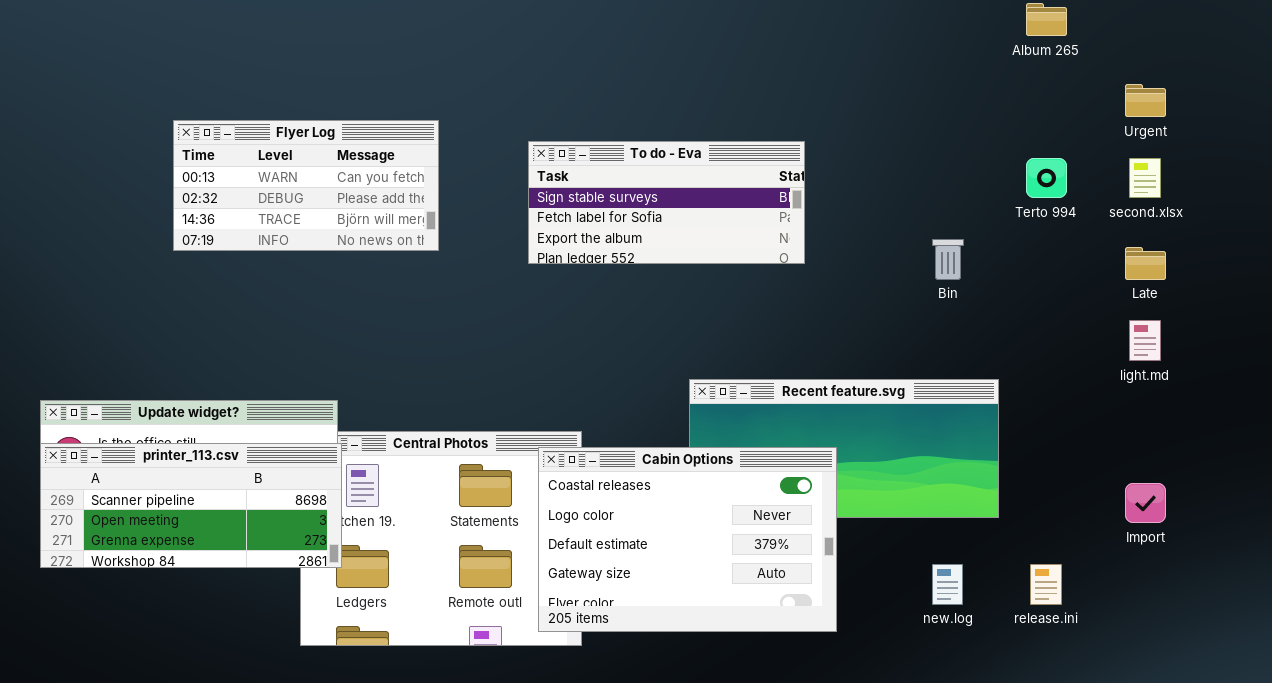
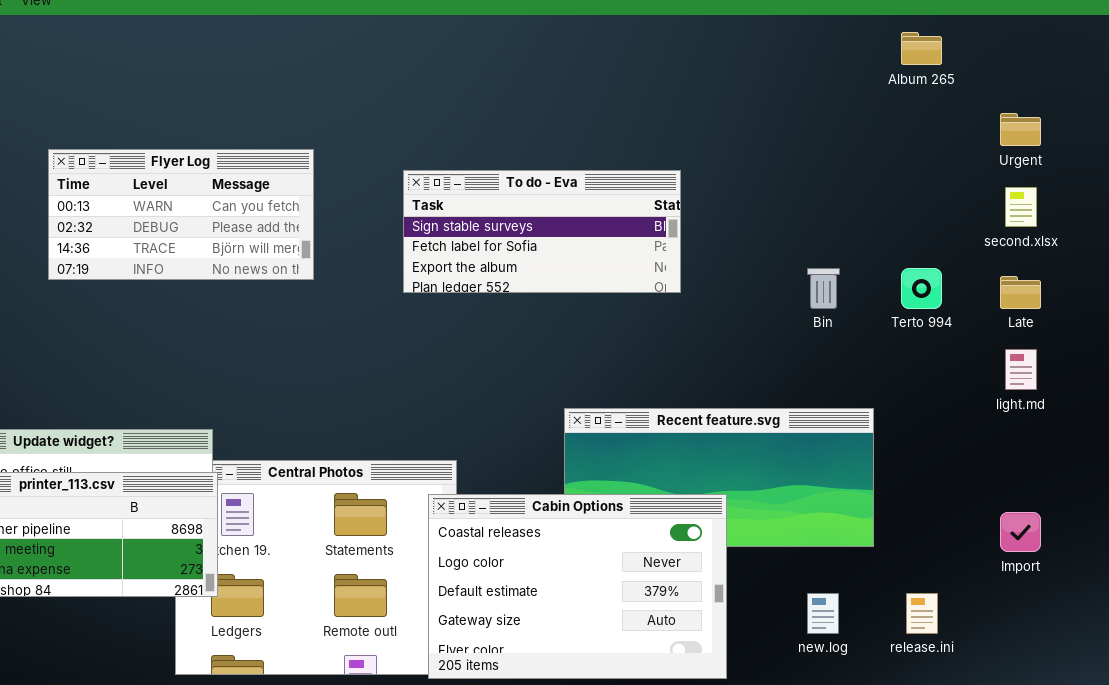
Terto 994: [1026,158,1067,198] -> [901,268,942,309], moved
Cabin Options: [538,447,837,632] -> [428,494,727,679], moved

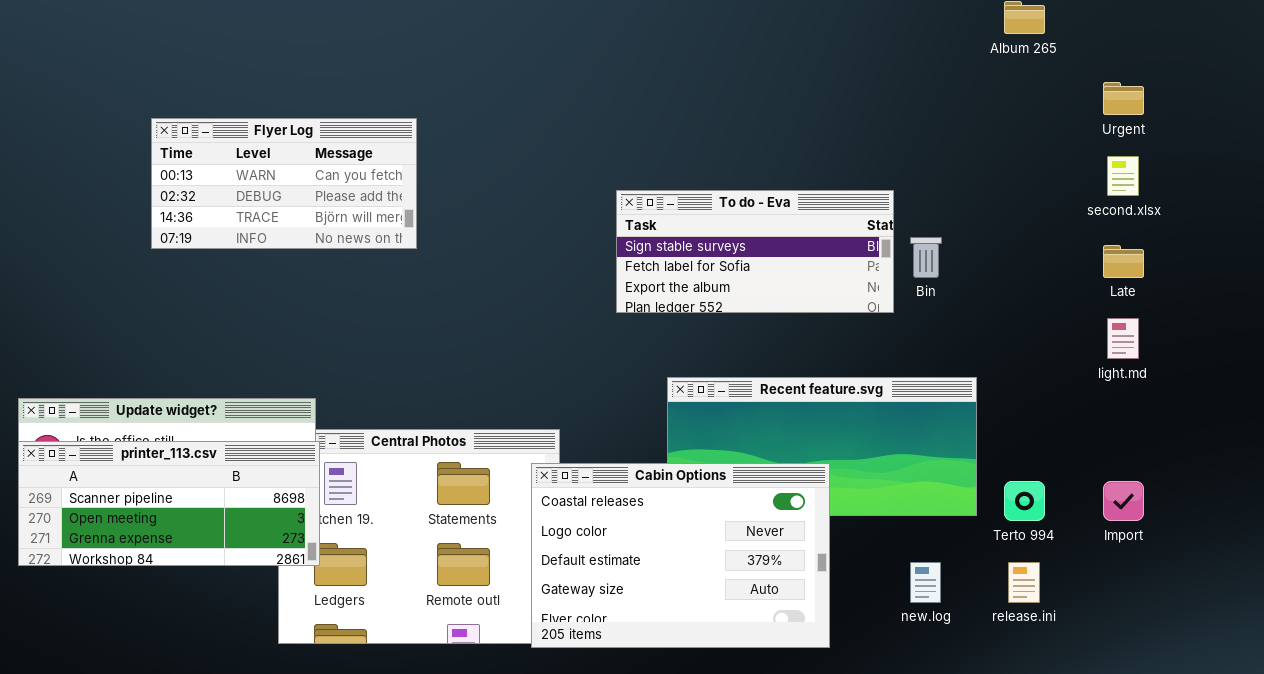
To do - Eva: [403,170,681,293] -> [616,190,894,313], moved
Terto 994: [901,268,942,309] -> [1004,481,1045,521], moved

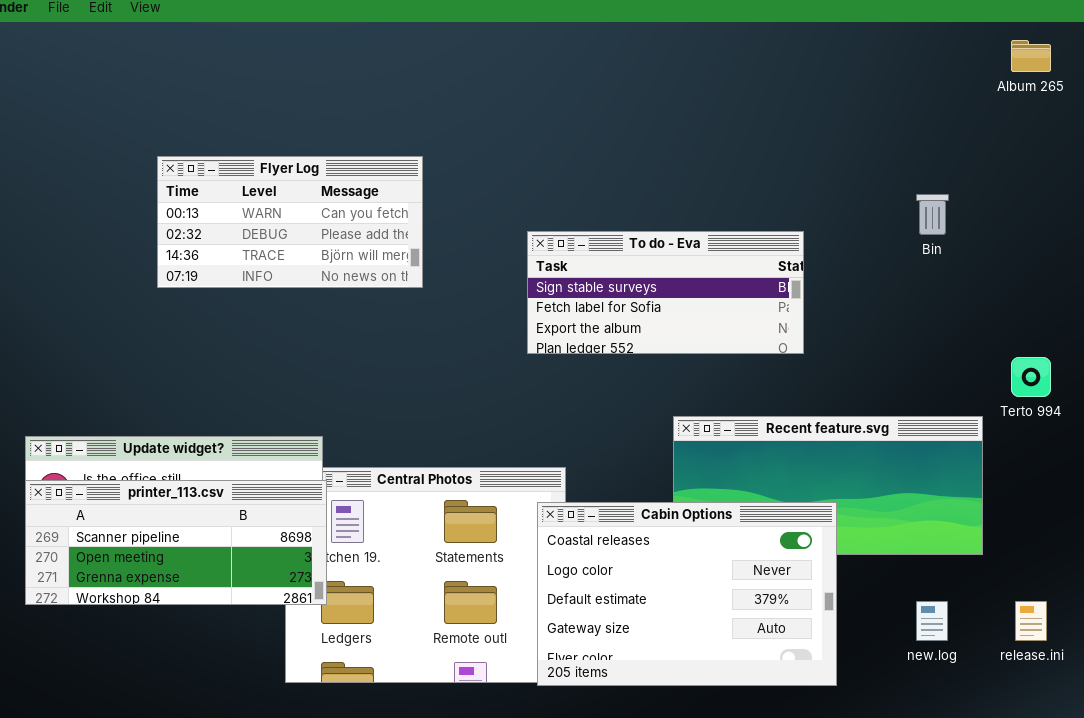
To do - Eva: [616,190,894,313] -> [527,231,804,354], moved
Bin: [910,237,942,278] -> [916,194,949,235], moved
Terto 994: [1004,481,1045,521] -> [1011,357,1051,397], moved

